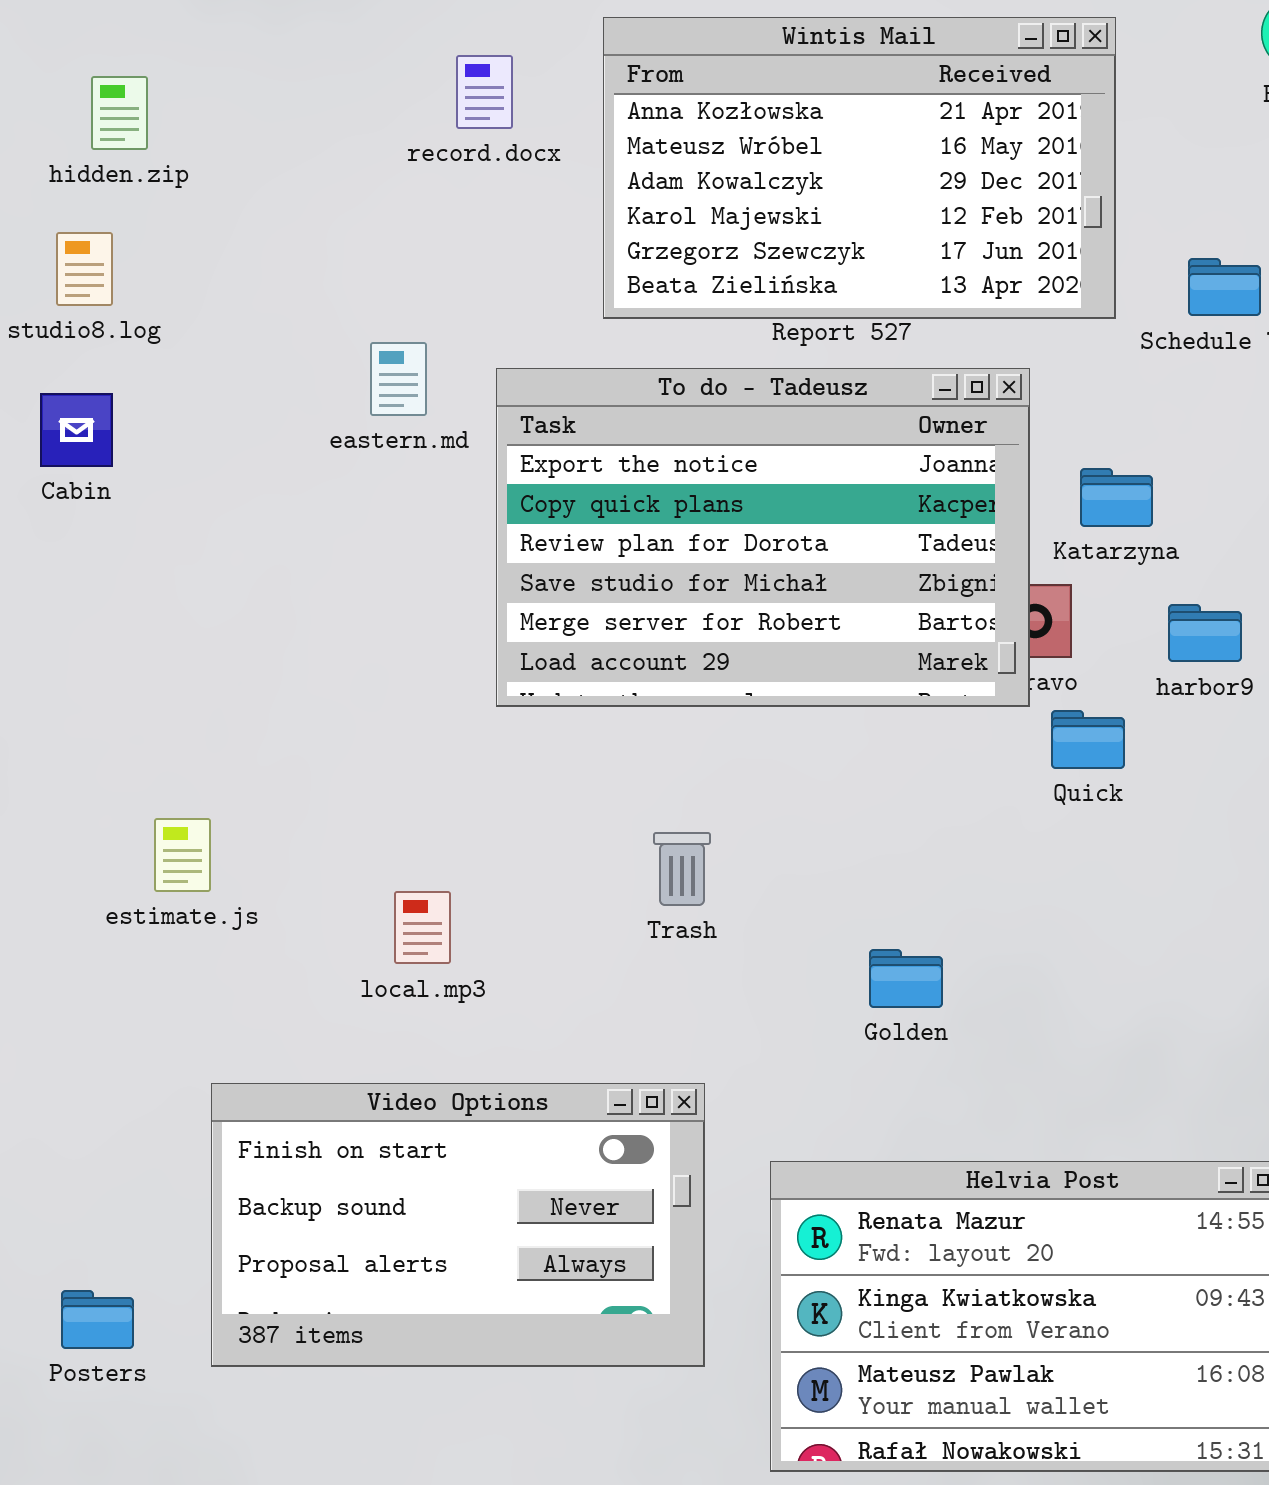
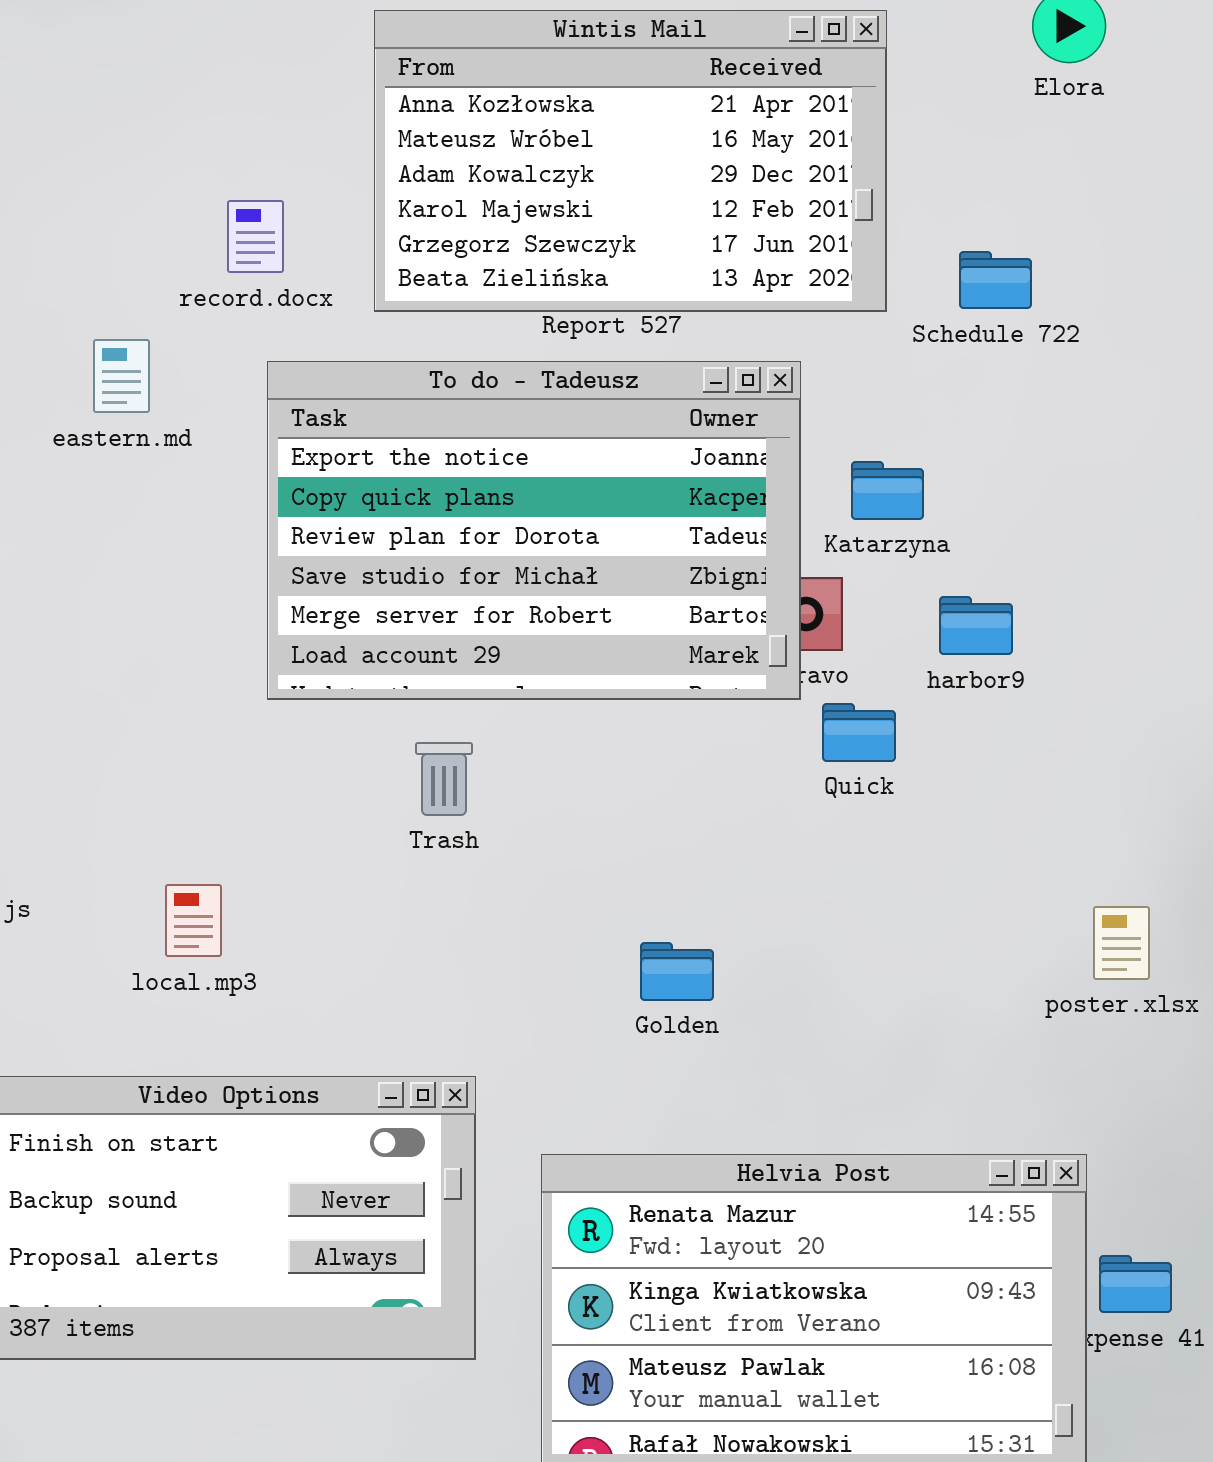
record.docx: [456,55,513,129] -> [227,200,284,273], moved
eastern.md: [370,342,427,416] -> [93,339,150,413], moved
Trash: [653,832,711,906] -> [415,742,473,816], moved

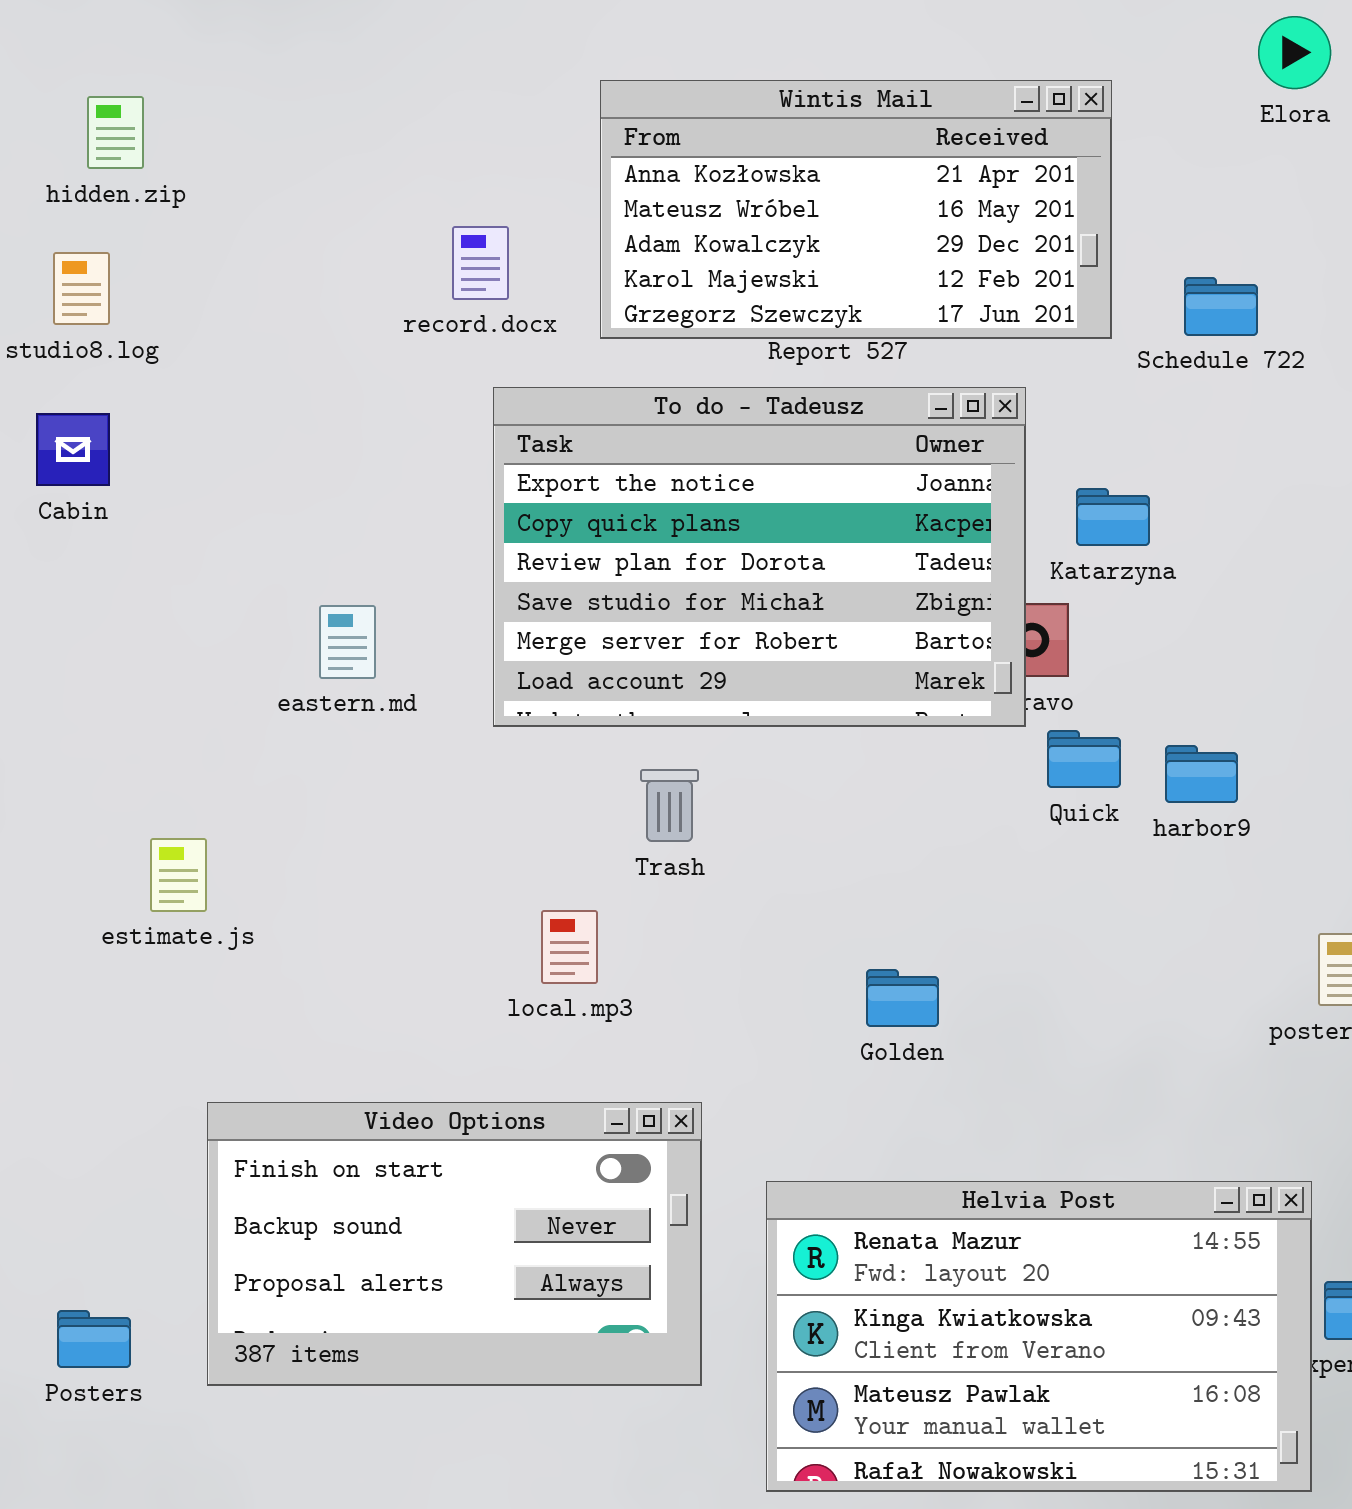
Wintis Mail: [374,10,887,312] -> [600,80,1112,339], resized
eastern.md: [93,339,150,413] -> [319,605,376,679], moved
harbor9: [939,596,1013,655] -> [1165,745,1238,803], moved
local.mp3: [165,884,222,957] -> [541,910,598,984], moved

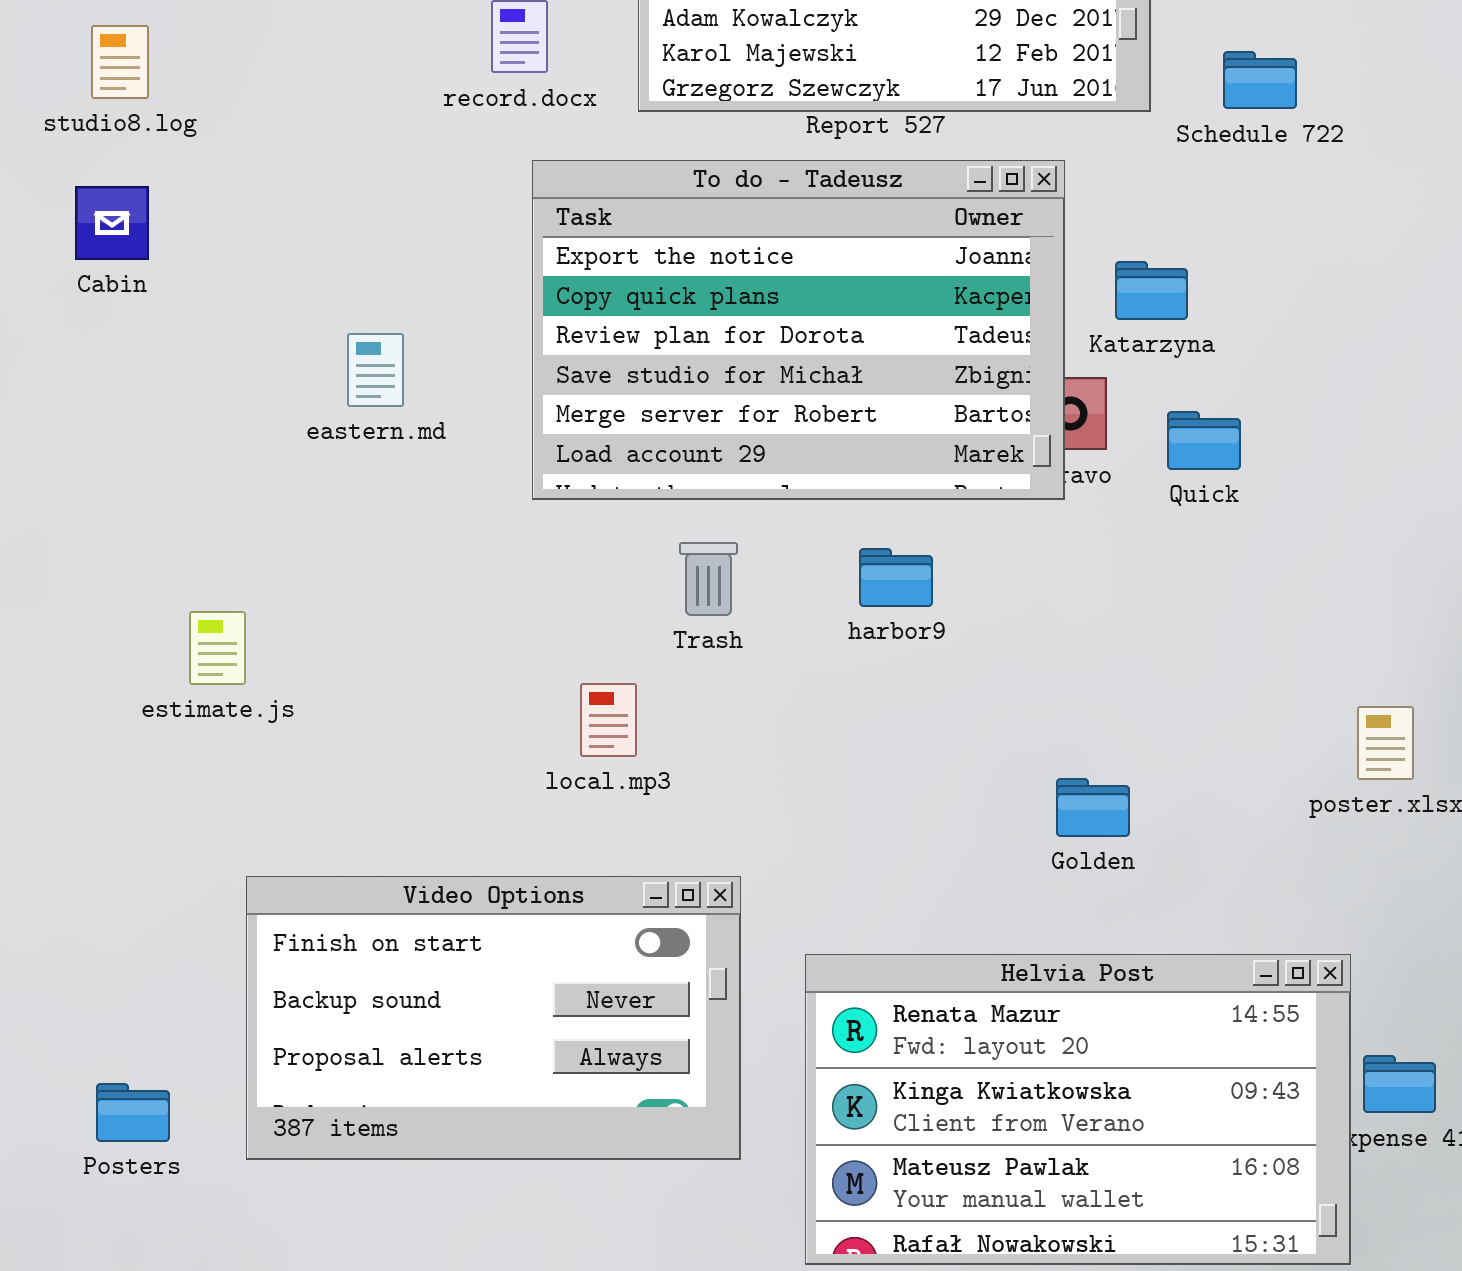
eastern.md: [319,605,376,679] -> [347,333,404,407], moved
Quick: [1047,730,1121,788] -> [1167,411,1241,470], moved
harbor9: [1165,745,1238,803] -> [859,548,933,607], moved
Golden: [866,969,939,1027] -> [1056,778,1130,837], moved

